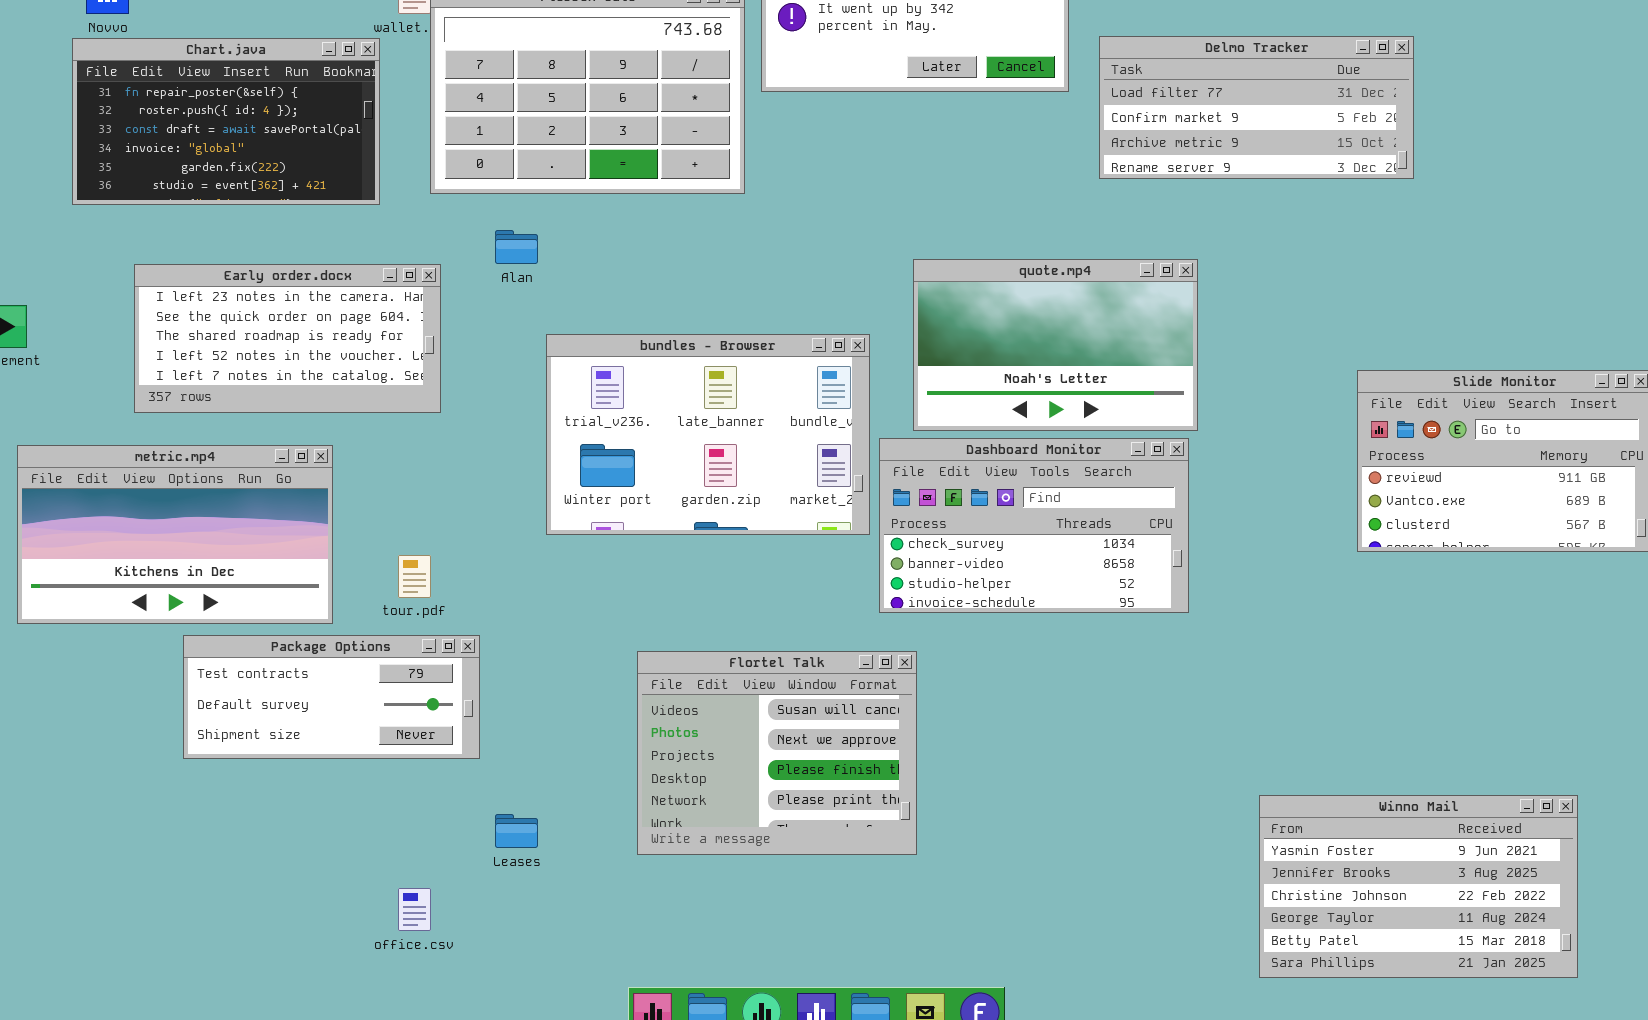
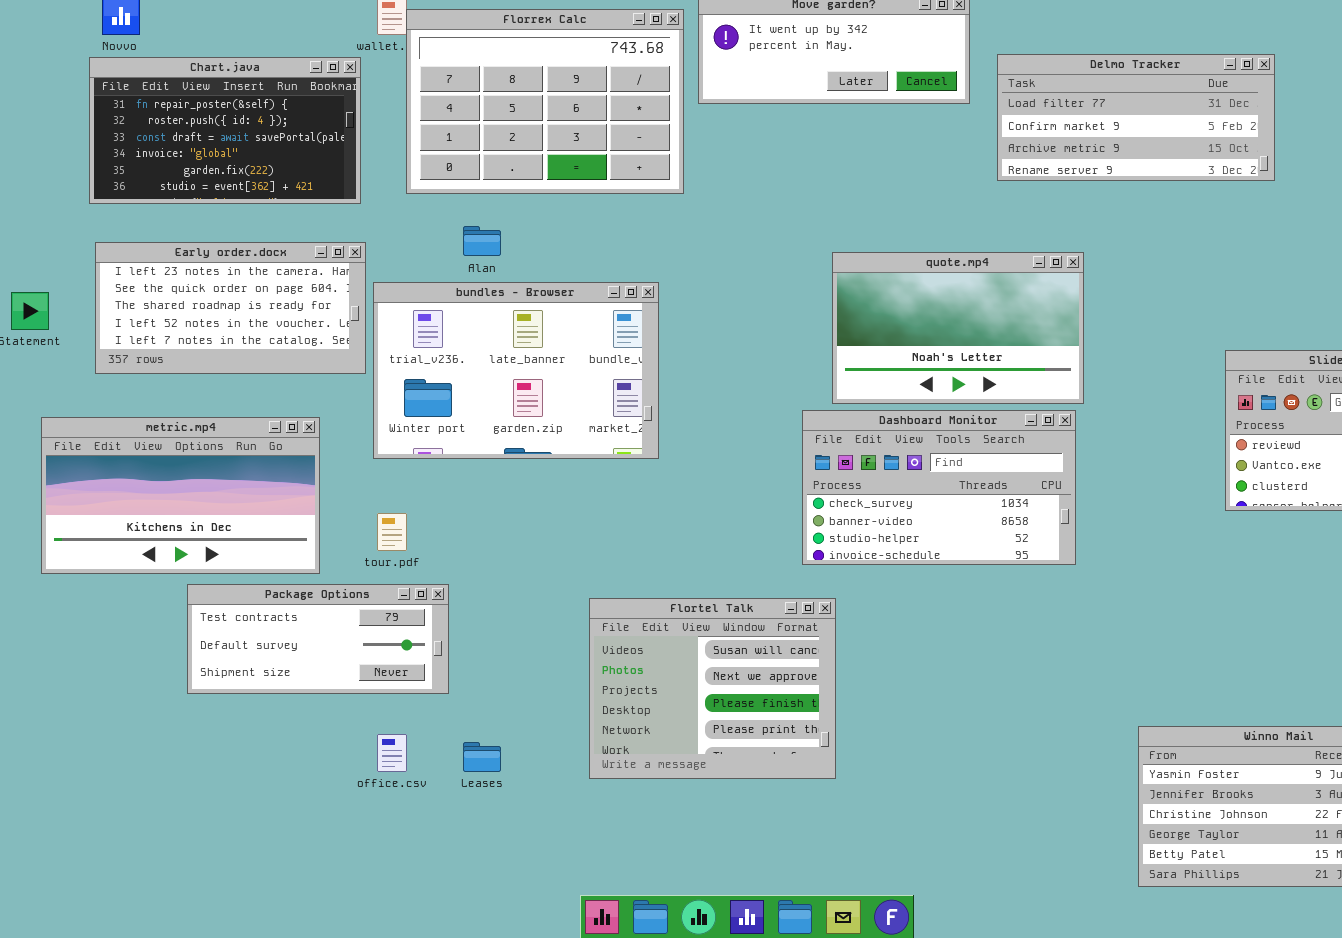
Early order.docx: [134,264,441,413] -> [95,242,366,374], moved
bundles - Browser: [546,334,870,535] -> [373,282,659,459], moved
office.csv: [398,888,431,931] -> [377,734,407,772], moved

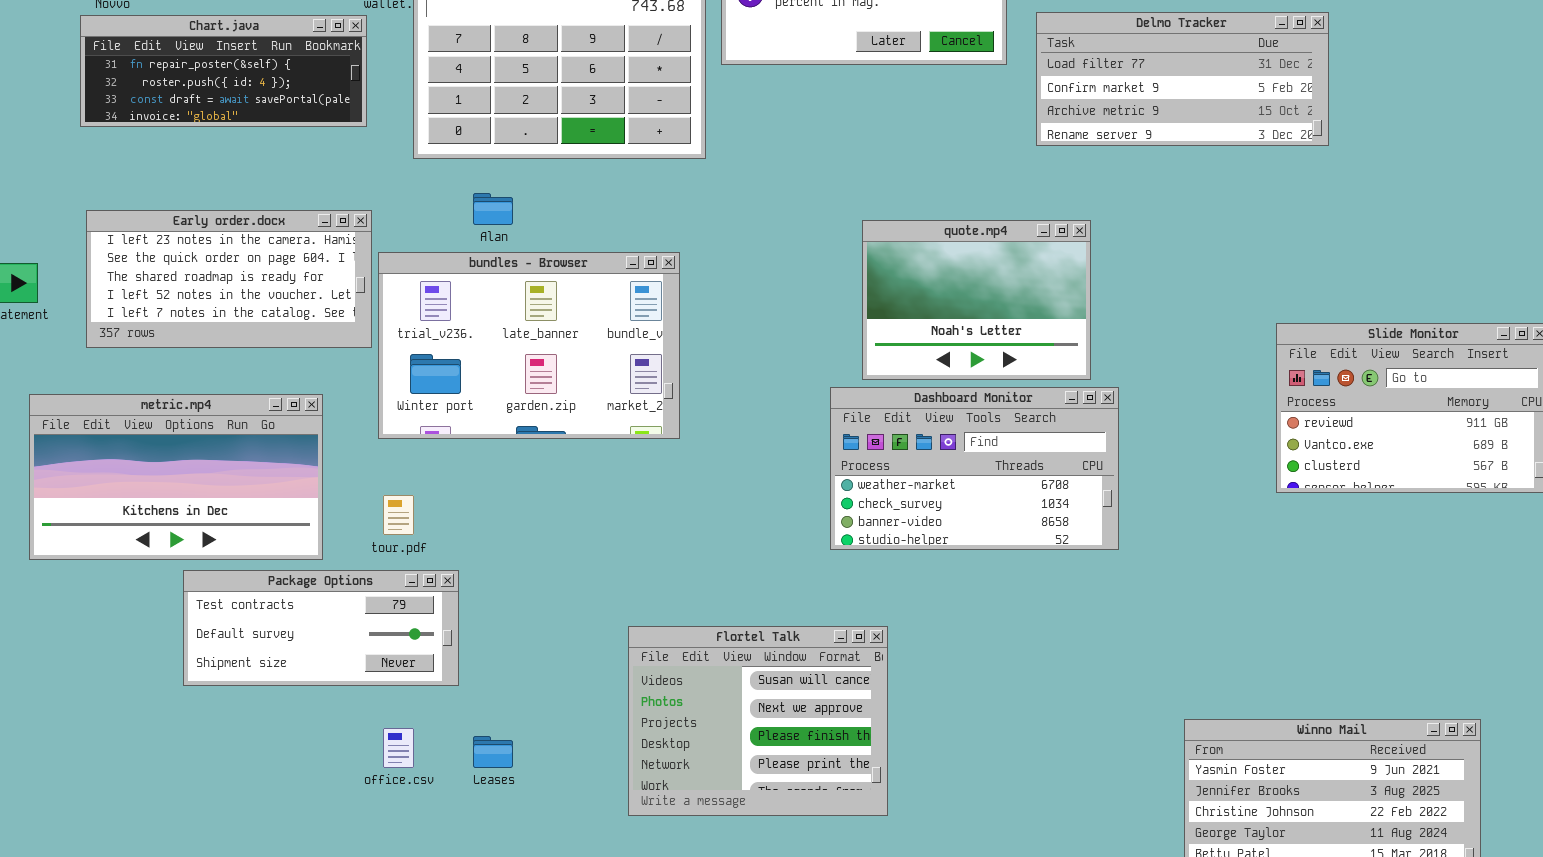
Chart.java: [89,57,361,204] -> [80,15,367,127], resized
quote.mp4: [832,252,1084,404] -> [862,220,1091,380], resized
Dashboard Monitor: [802,410,1076,565] -> [830,387,1119,550], scrolled up 1 row
Flortel Talk: [589,598,836,779] -> [628,626,888,816], moved

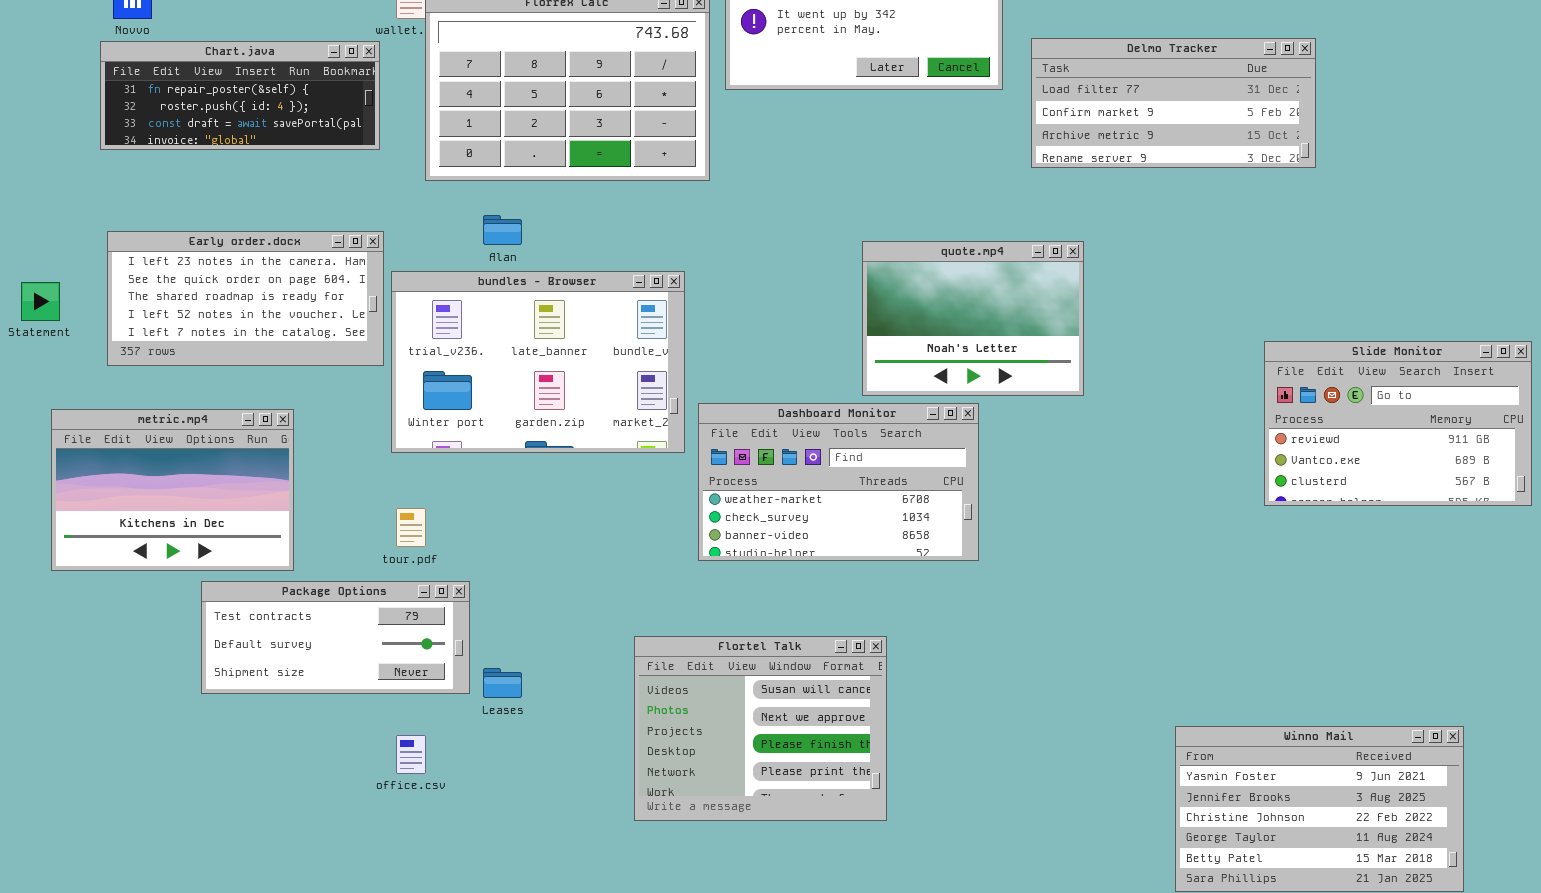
Dashboard Monitor: [830,387,1119,550] -> [698,403,979,561], moved
metric.mp4: [29,394,323,560] -> [51,409,294,571], resized
Leases: [473,736,513,768] -> [483,668,522,698], moved

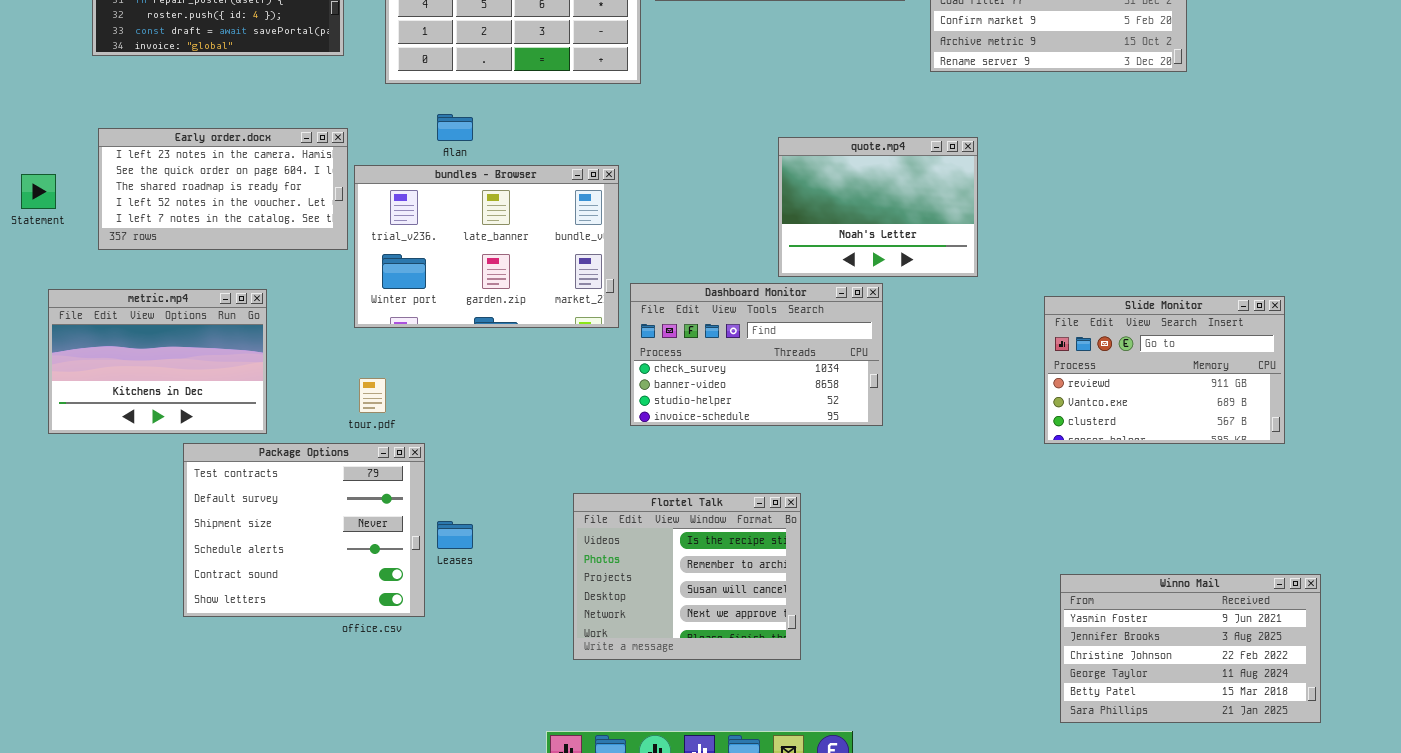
Slide Monitor: [1264,341,1532,506] -> [1044,296,1285,444], moved
Dashboard Monitor: [698,403,979,561] -> [630,283,883,426], scrolled down 1 row
Package Options: [201,581,470,694] -> [183,443,425,617], resized
Flortel Talk: [634,636,887,821] -> [573,493,801,660], scrolled up 2 rows

